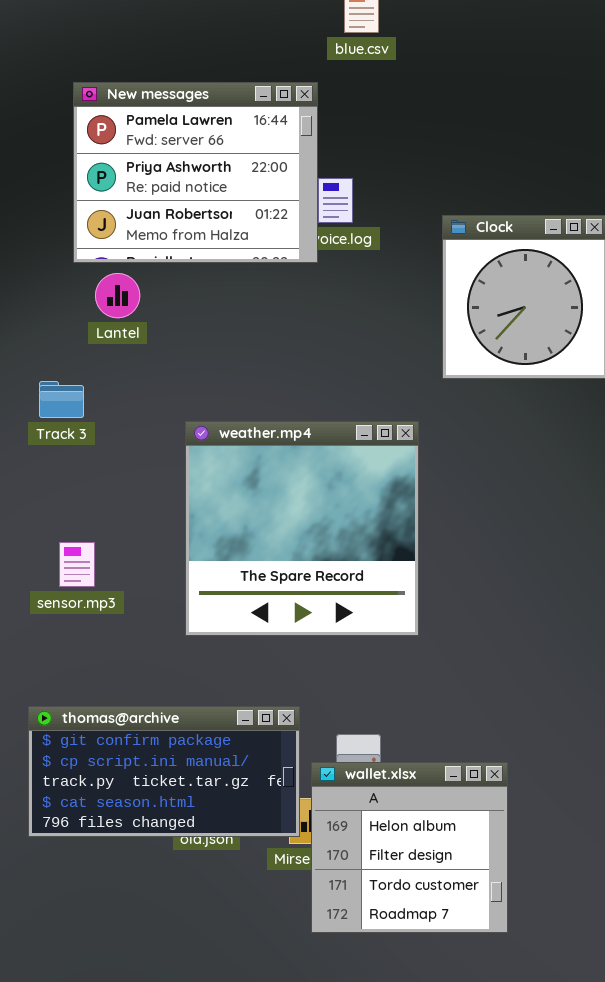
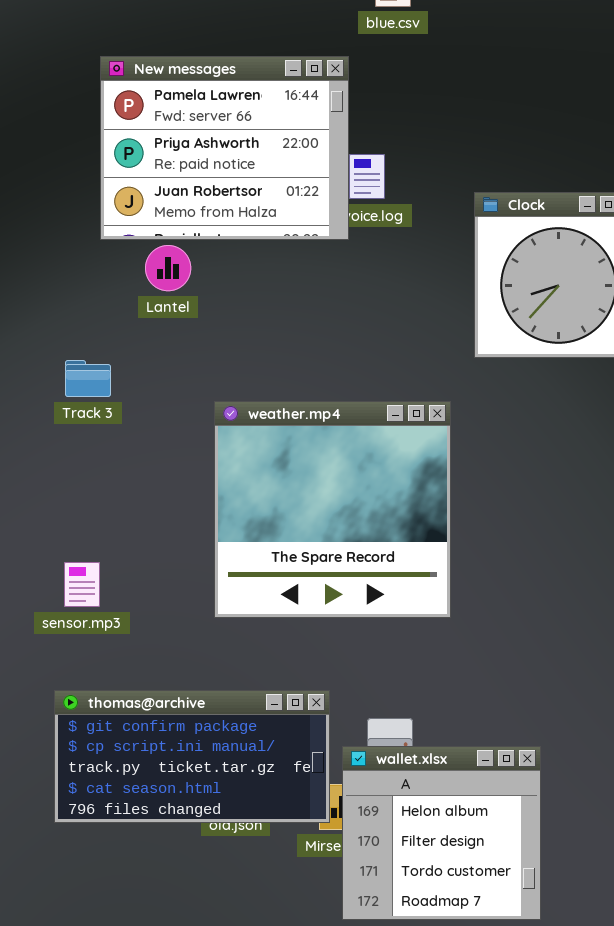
Lantel: [95,273,140,318] -> [145,245,191,291], moved
sensor.mp3: [59,542,95,587] -> [64,562,100,607], moved

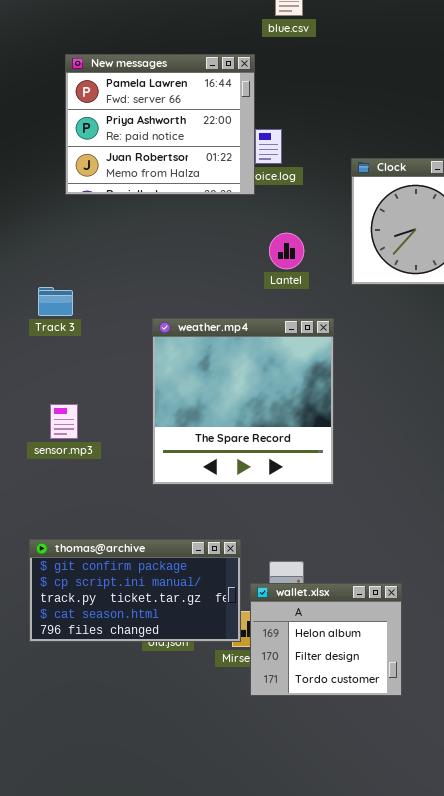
Lantel: [145,245,191,291] -> [269,233,304,269], moved
sensor.mp3: [64,562,100,607] -> [50,404,78,439], moved
wallet.xlsx: [342,746,541,920] -> [250,583,402,696], resized

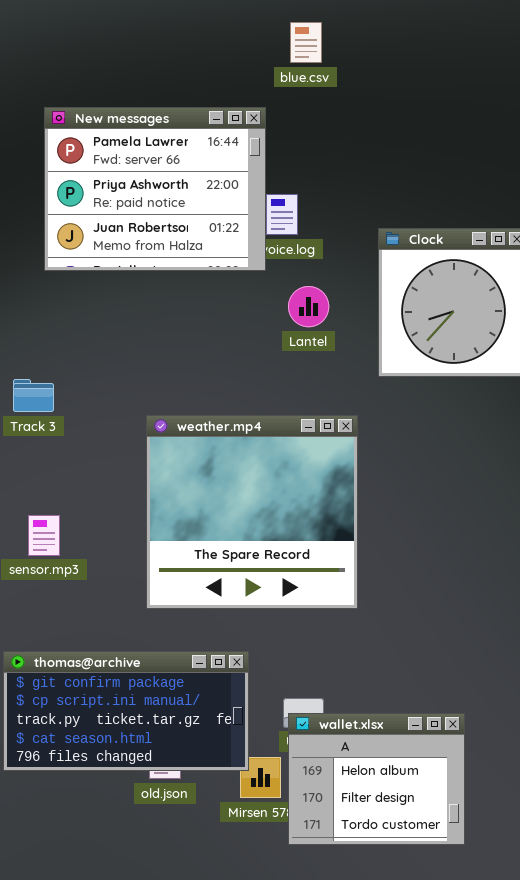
Lantel: [269,233,304,269] -> [288,286,329,327], moved
thomas@archive: [29,539,241,642] -> [3,651,249,771], moved
wallet.xlsx: [250,583,402,696] -> [288,713,465,845], moved

